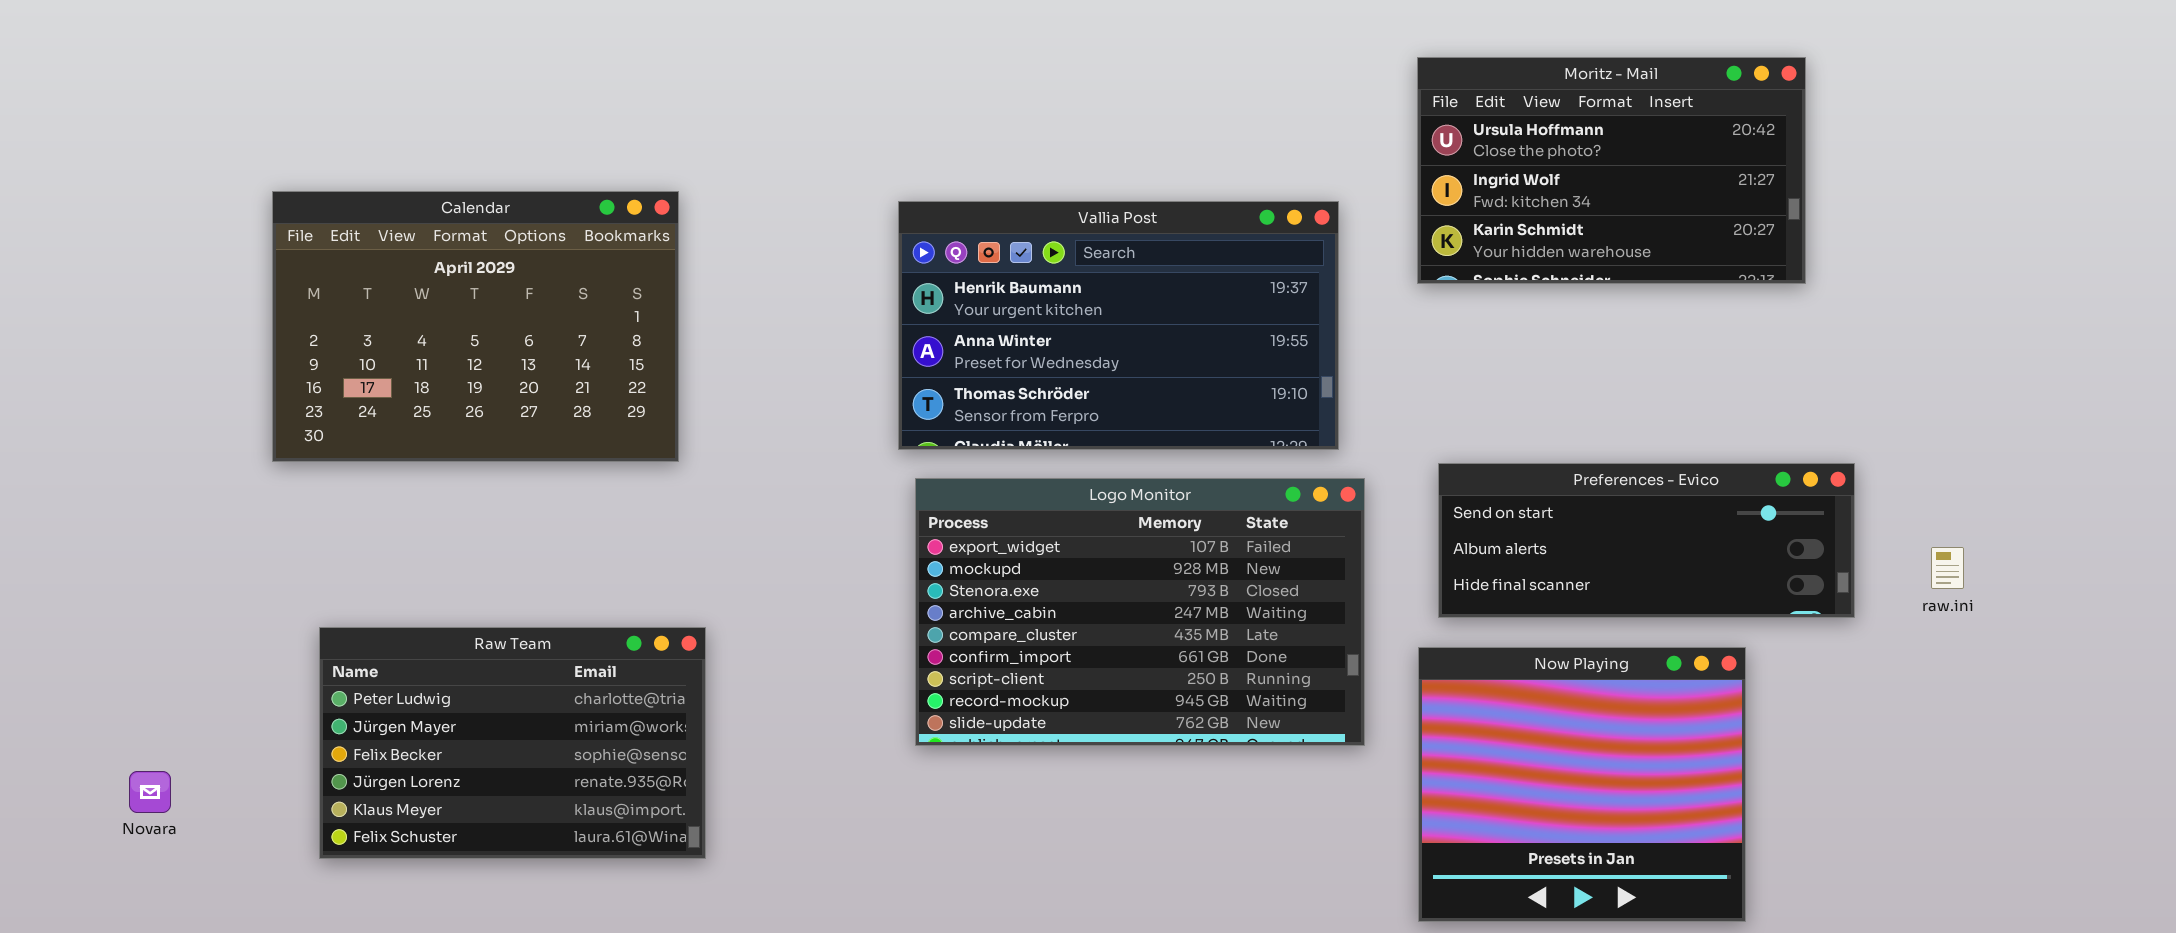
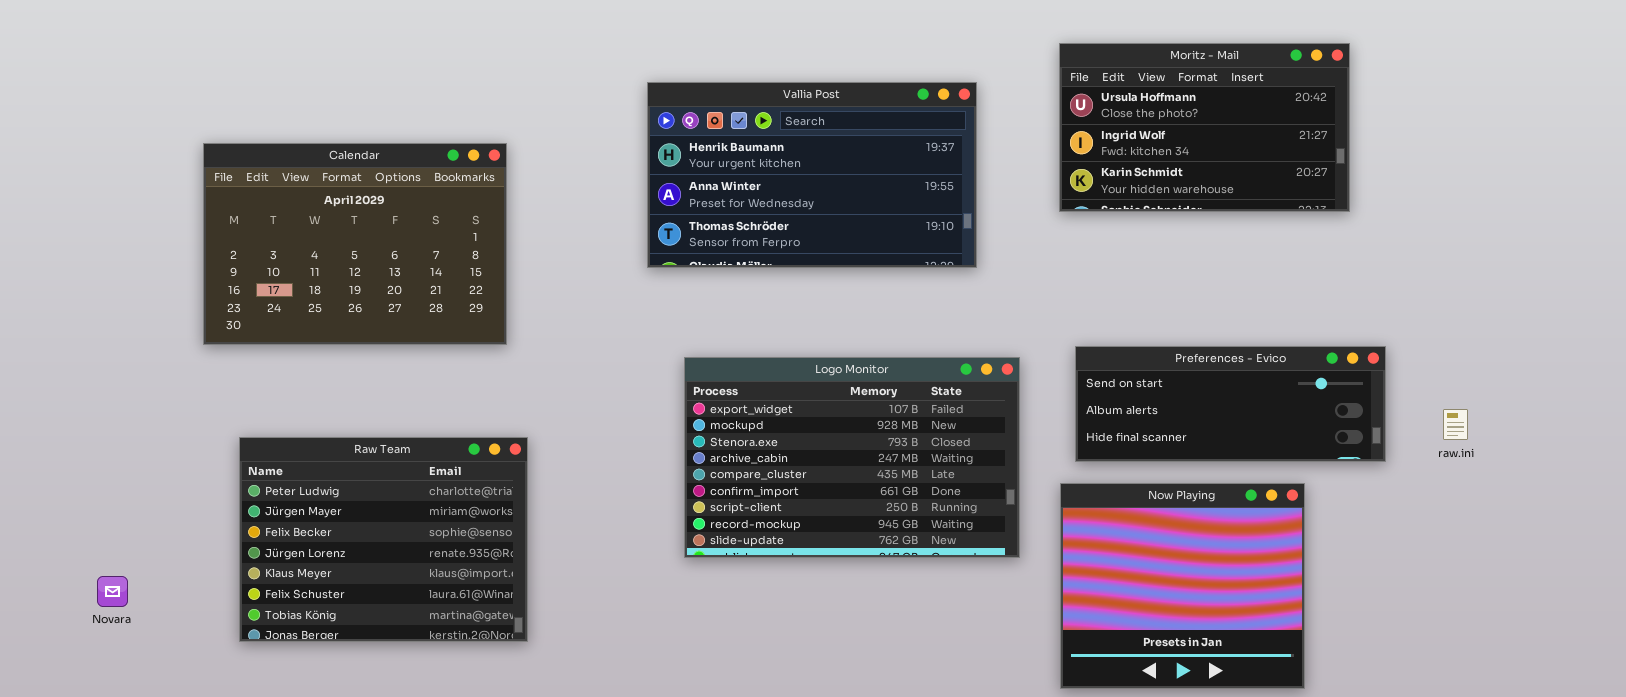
Vallia Post: [898,201,1339,450] -> [647,82,977,268], moved
Raw Team: [319,627,706,859] -> [239,437,528,642], resized

